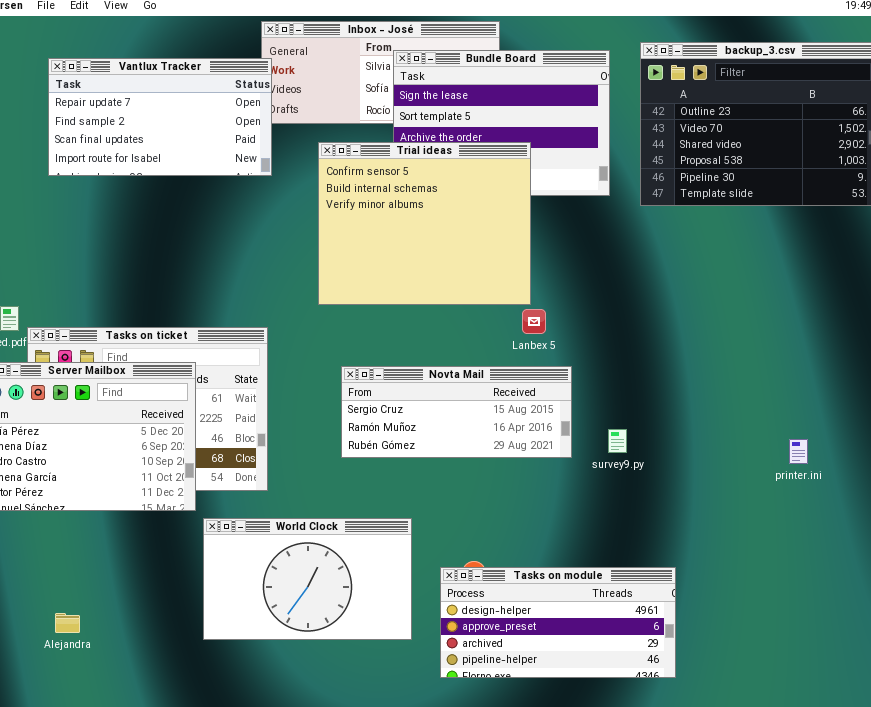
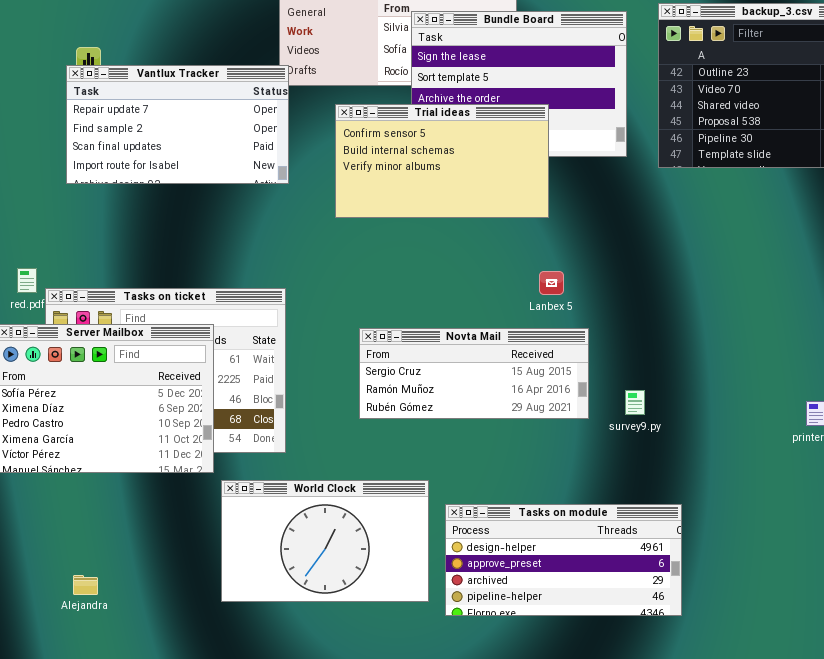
Vantlux Tracker: [48,58,272,176] -> [66,65,289,184], moved
Trial ideas: [318,142,531,305] -> [335,104,549,218], resized
Tasks on module: [440,567,676,678] -> [445,504,682,616], moved

